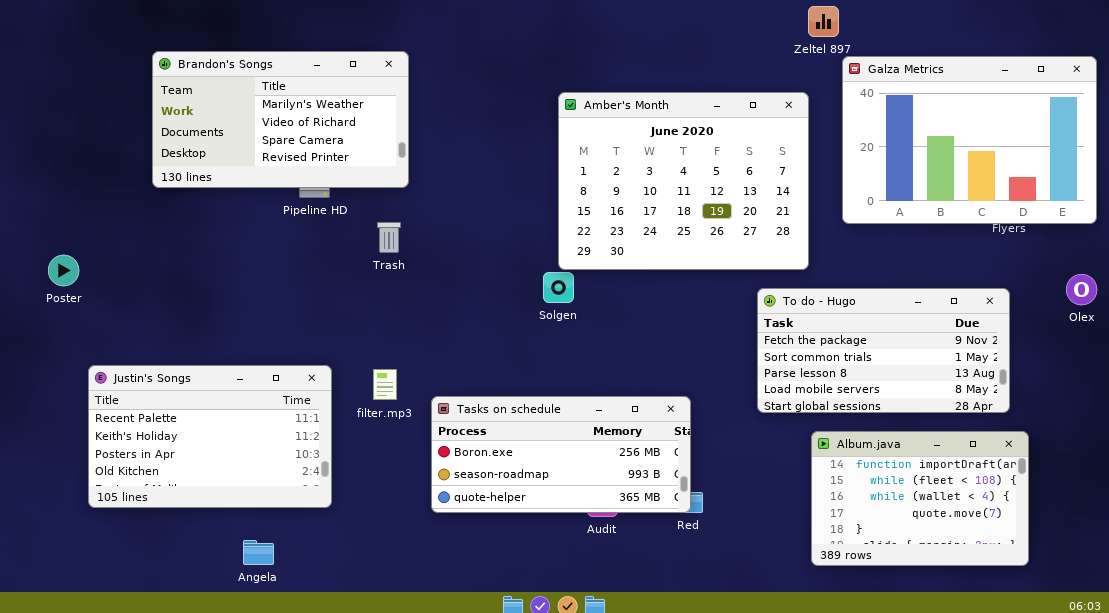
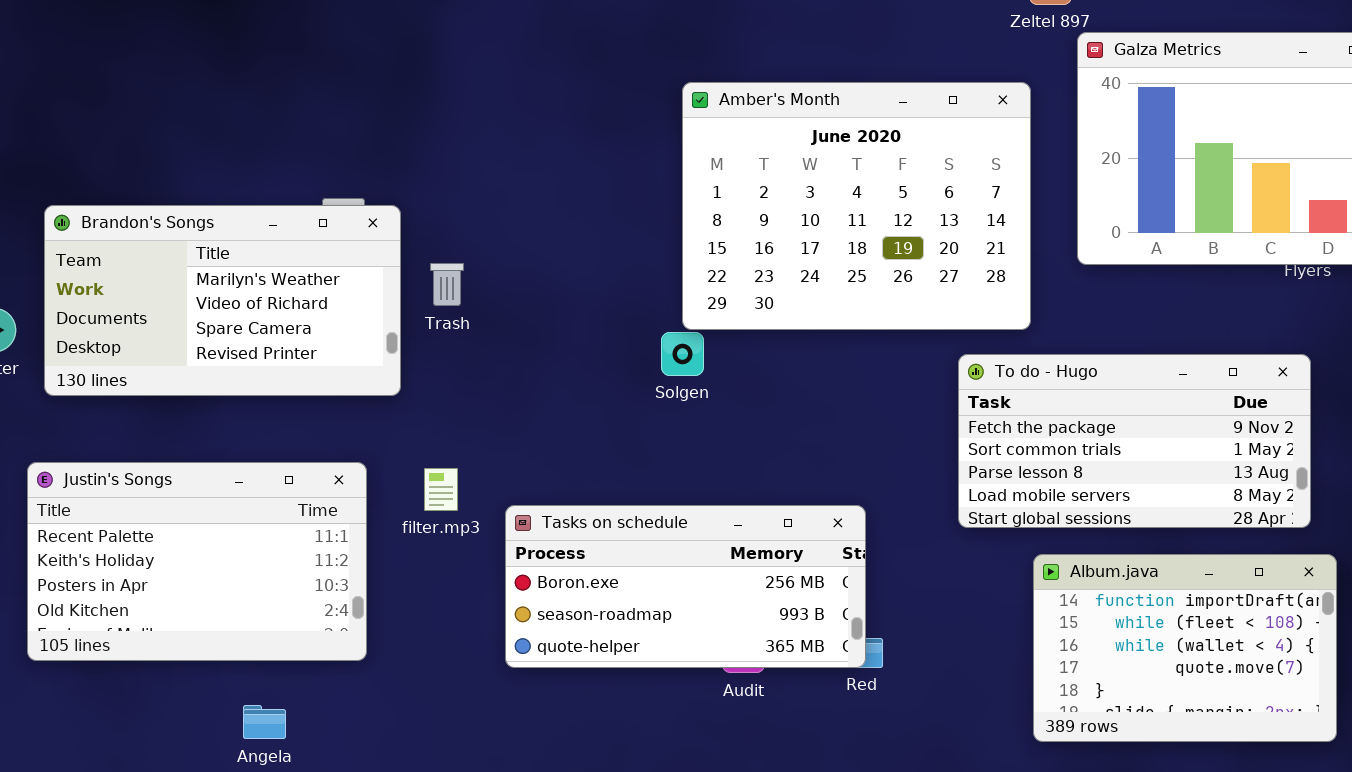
Brandon's Songs: [152,51,409,188] -> [44,205,401,396], moved

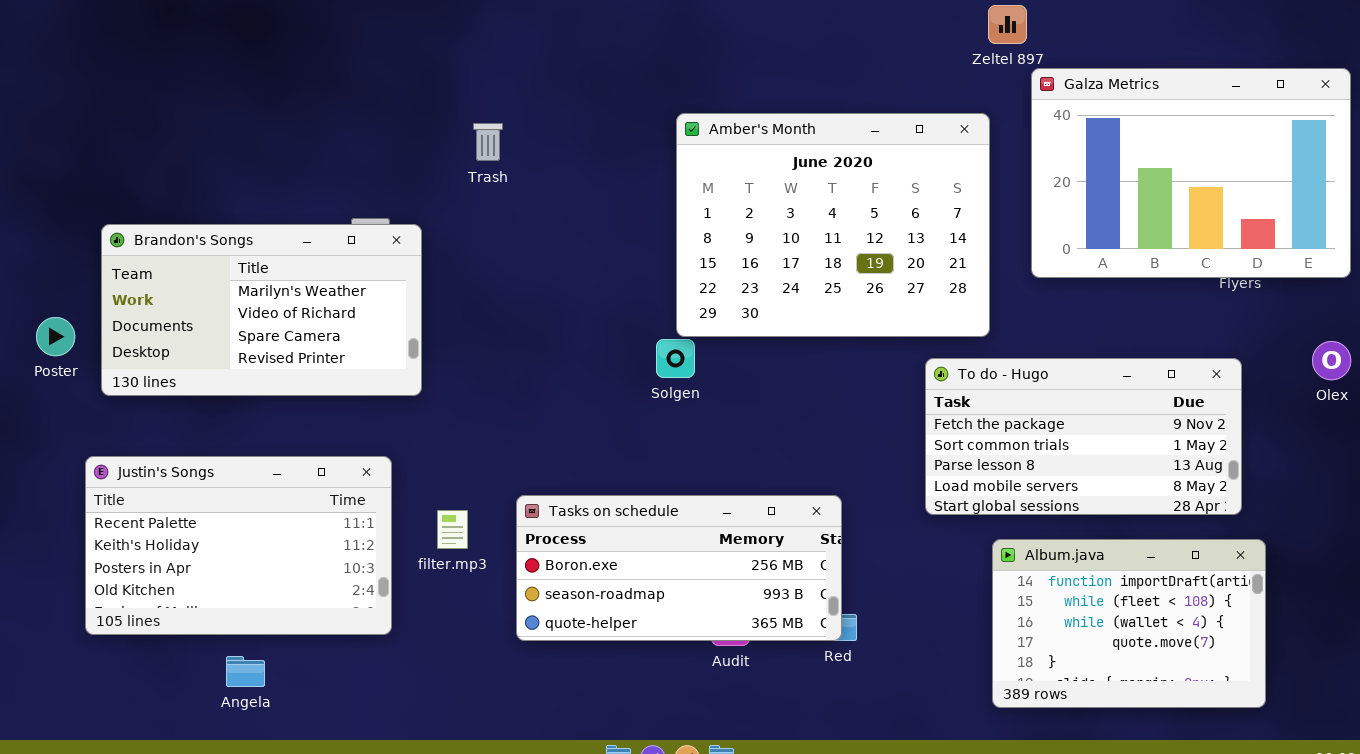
Trash: [430,263,464,306] -> [473,123,503,161], moved
filter.mp3: [424,468,458,511] -> [437,510,468,549], moved
Angela: [243,705,286,739] -> [226,656,265,687], moved

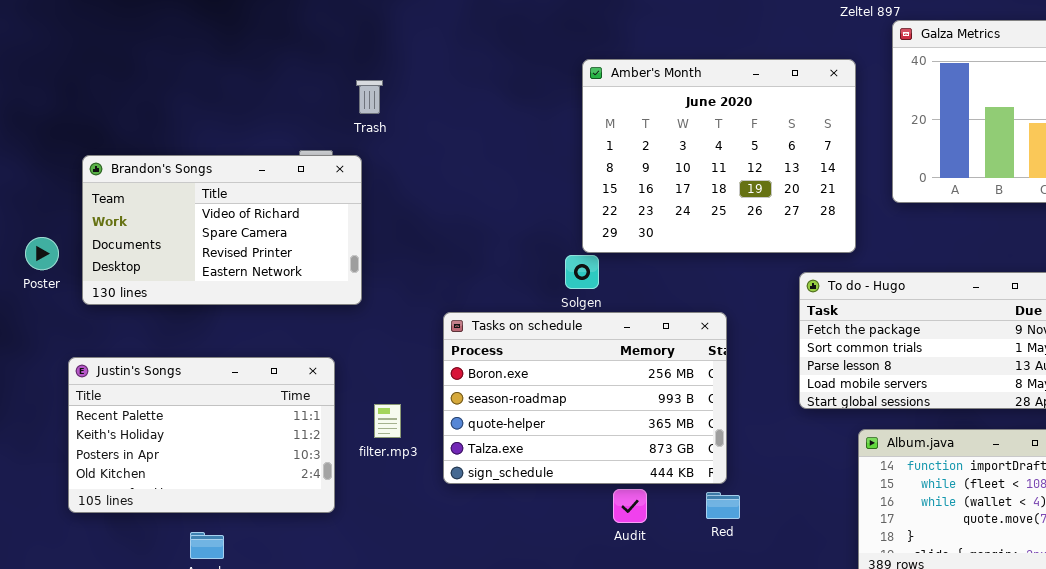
Trash: [473,123,503,161] -> [356,80,383,114], moved
Brandon's Songs: [101,224,422,396] -> [82,155,362,305], scrolled down 1 row
Tasks on schedule: [516,495,842,641] -> [443,312,727,484], moved, resized

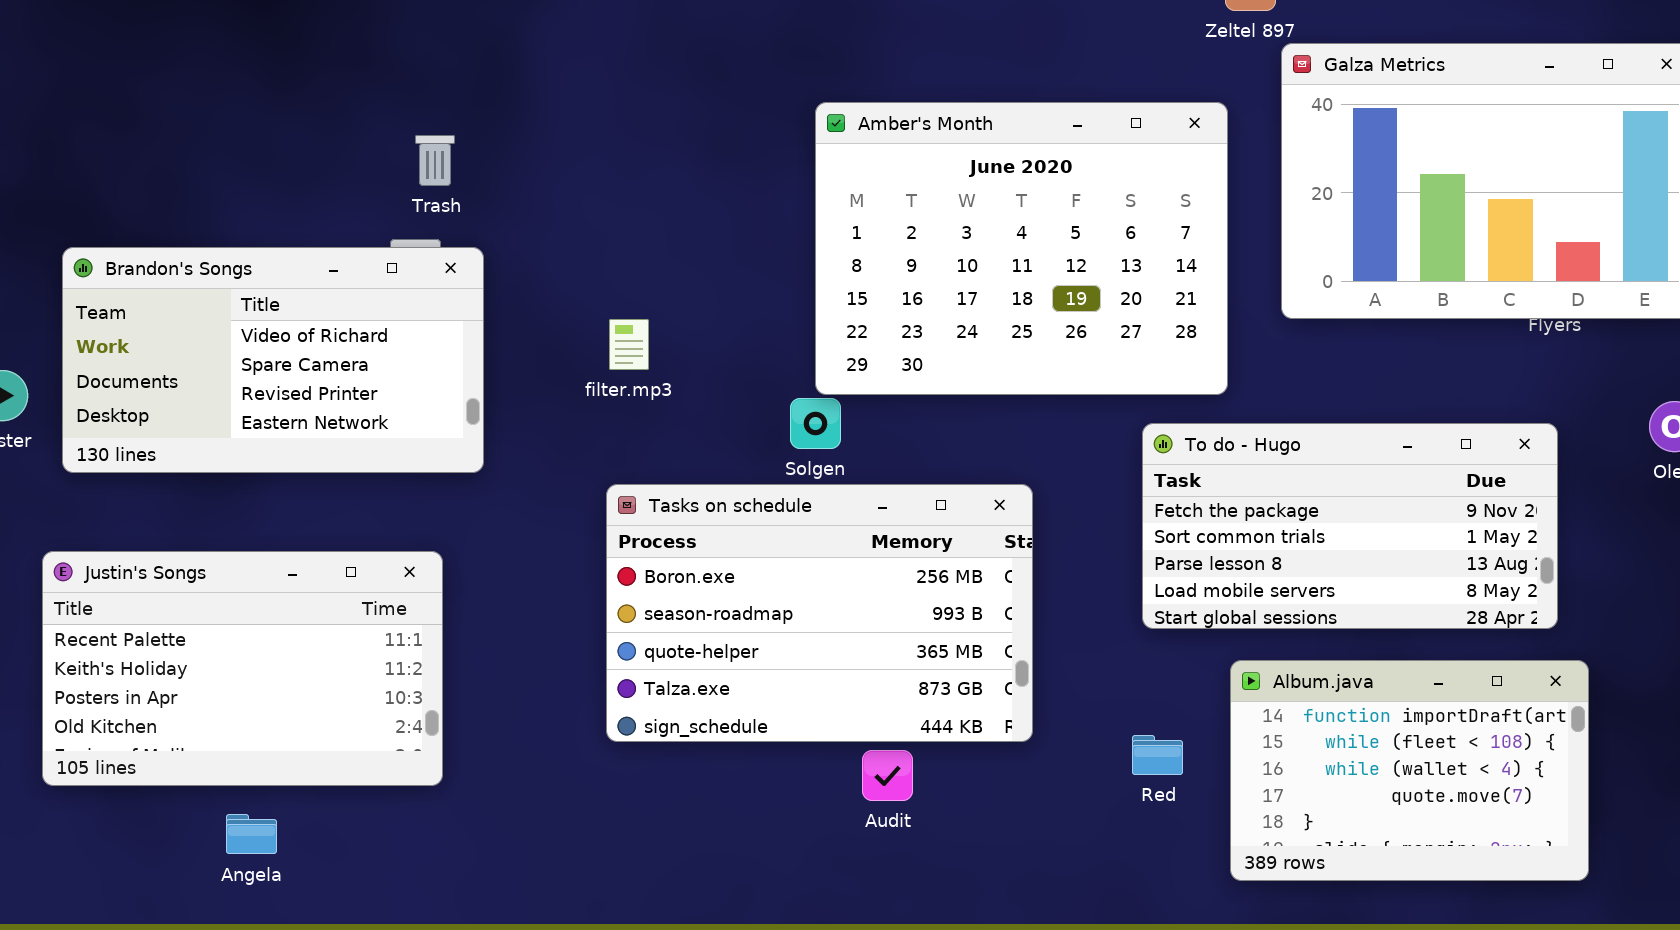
Trash: [356,80,383,114] -> [415,135,455,186], moved
filter.mp3: [374,404,401,438] -> [609,319,649,370], moved
Red: [706,492,740,519] -> [1132,735,1183,775], moved

